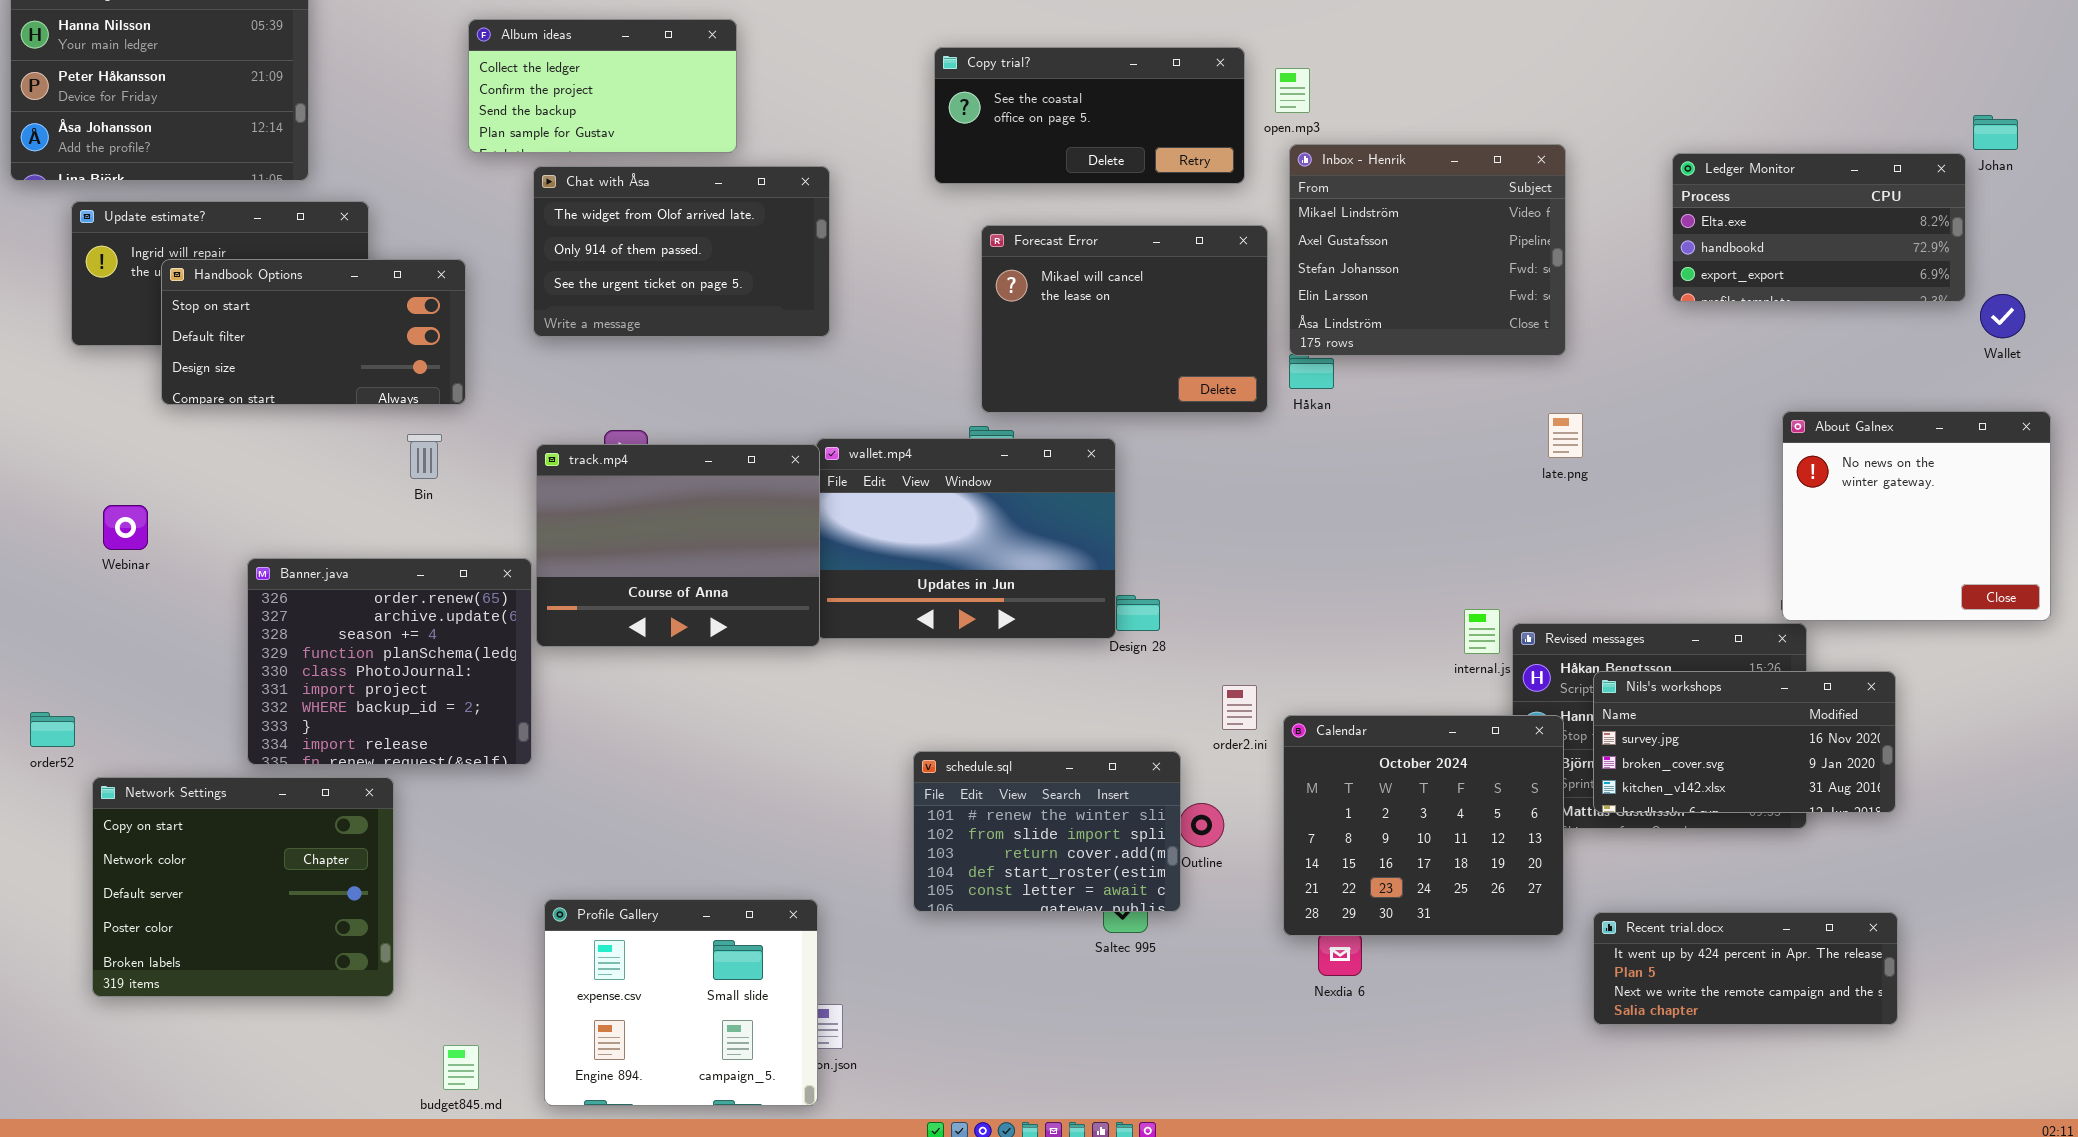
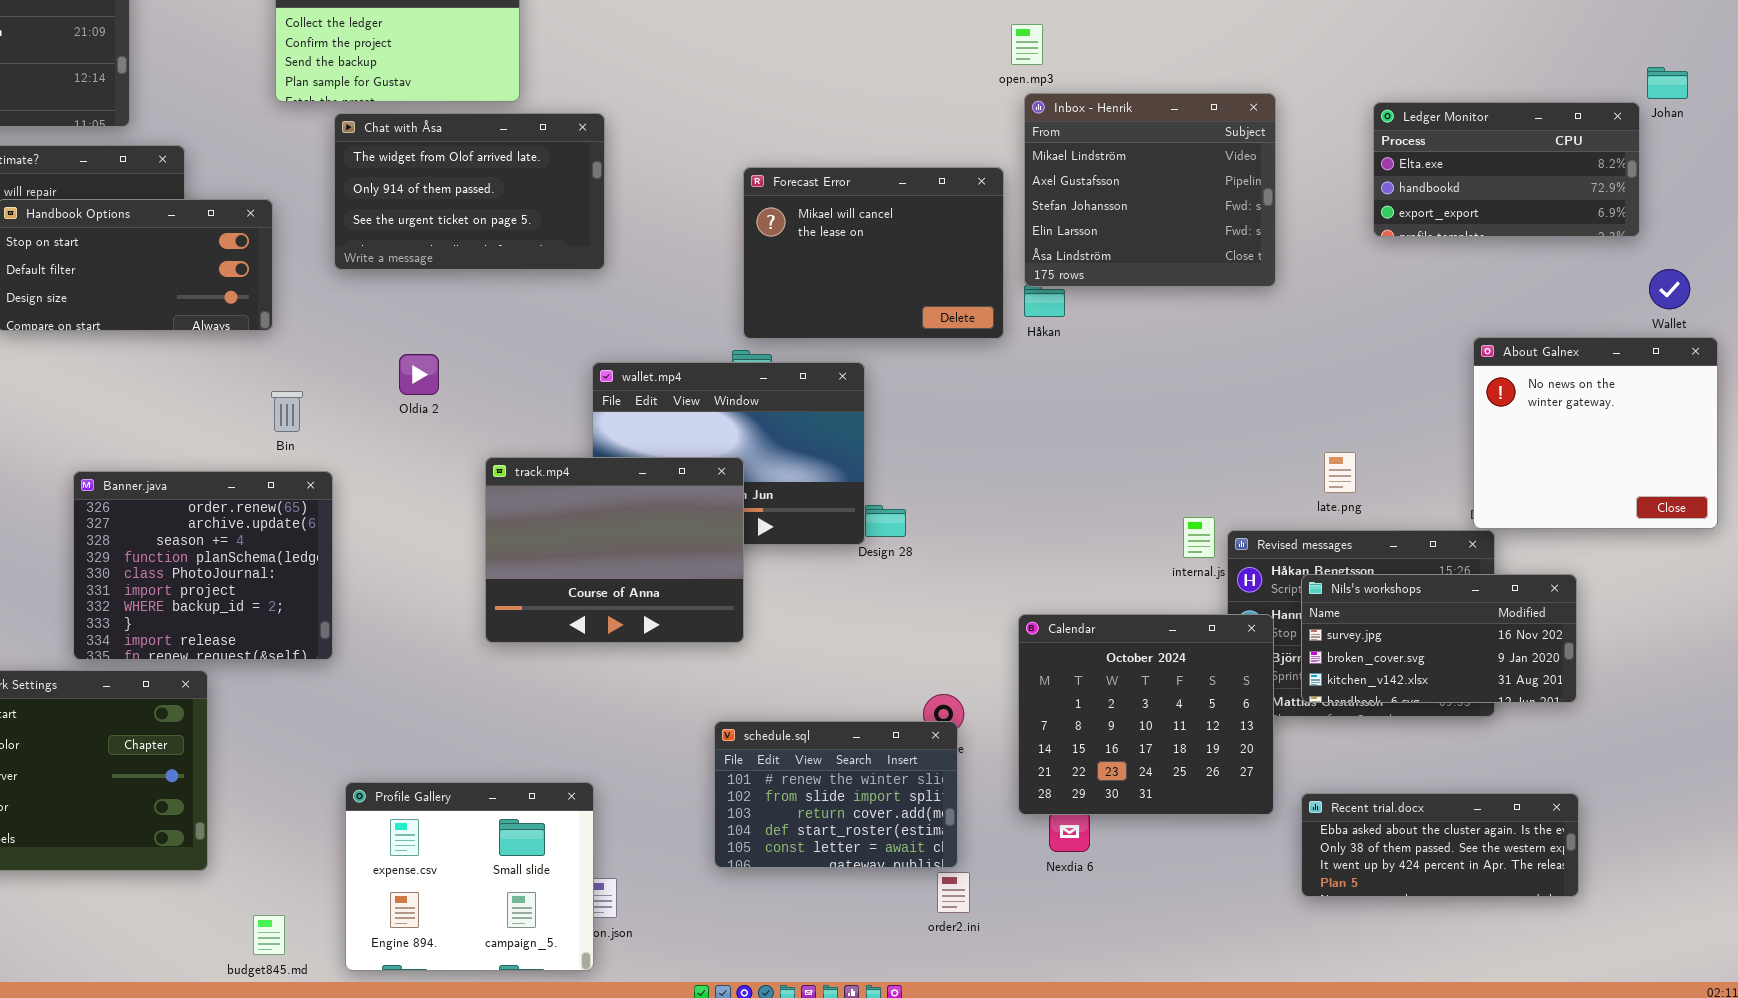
Copy trial?: [934,47,1245,184] -> none, closed
Wallet: [1980,294,2025,338] -> [1649,269,1690,309], moved
late.png: [1548,413,1583,458] -> [1324,452,1356,493], moved
Bin: [407,434,442,479] -> [271,391,303,432], moved
track.mp4: [536,444,820,647] -> [485,457,744,643], moved
order2.ini: [1222,685,1257,730] -> [937,872,970,913], moved
schedule.sql: [913,751,1181,912] -> [714,721,958,868], moved
Recent trial.docx: [1593,912,1898,1025] -> [1301,793,1579,897], scrolled up 2 rows

